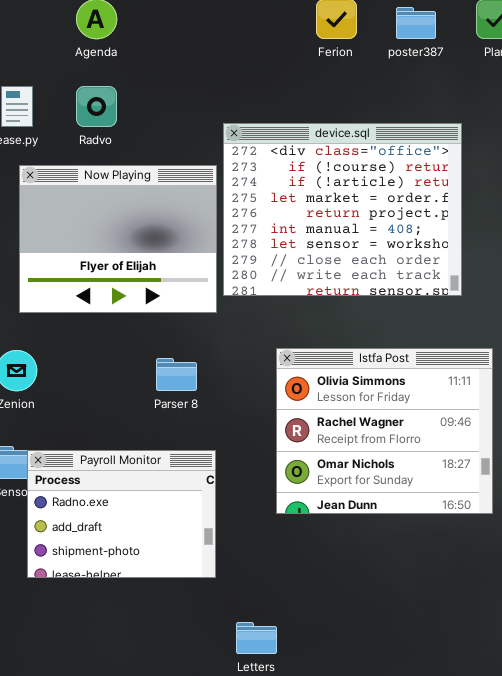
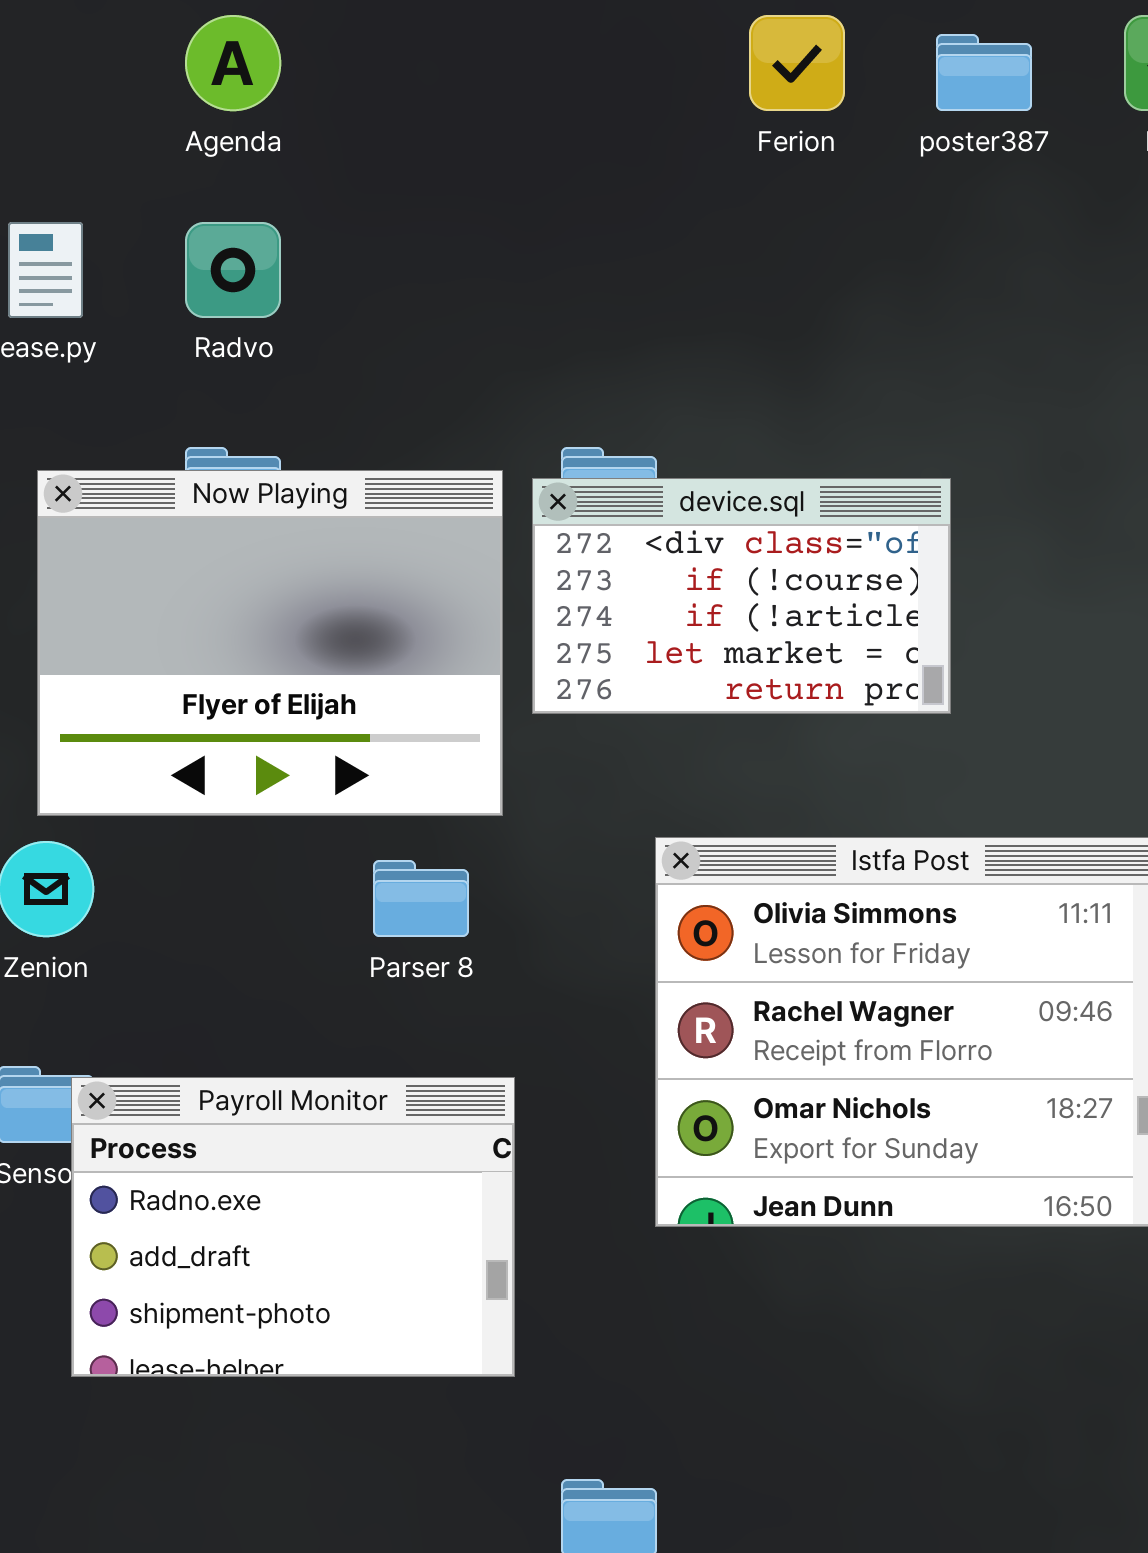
device.sql: [223,123,462,296] -> [532,478,951,714], resized
Now Playing: [19,165,217,313] -> [37,470,503,816], moved

